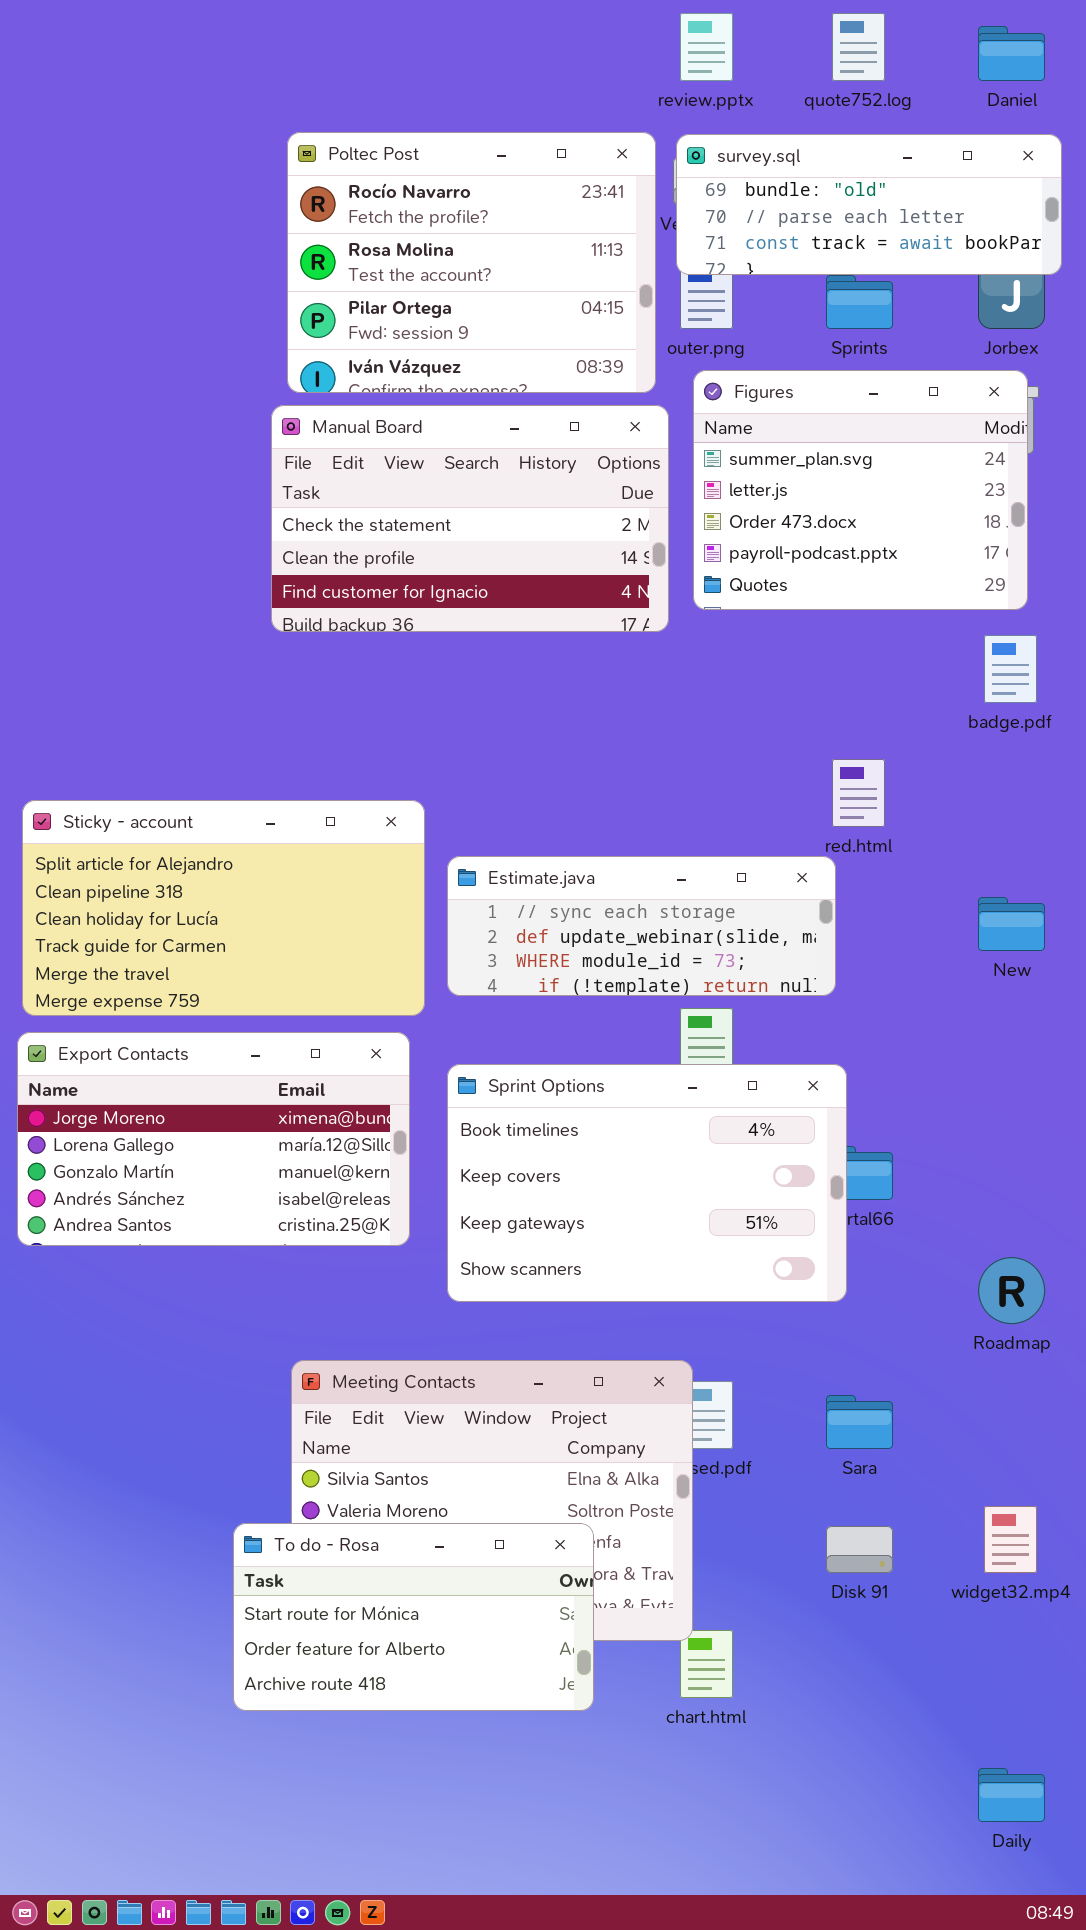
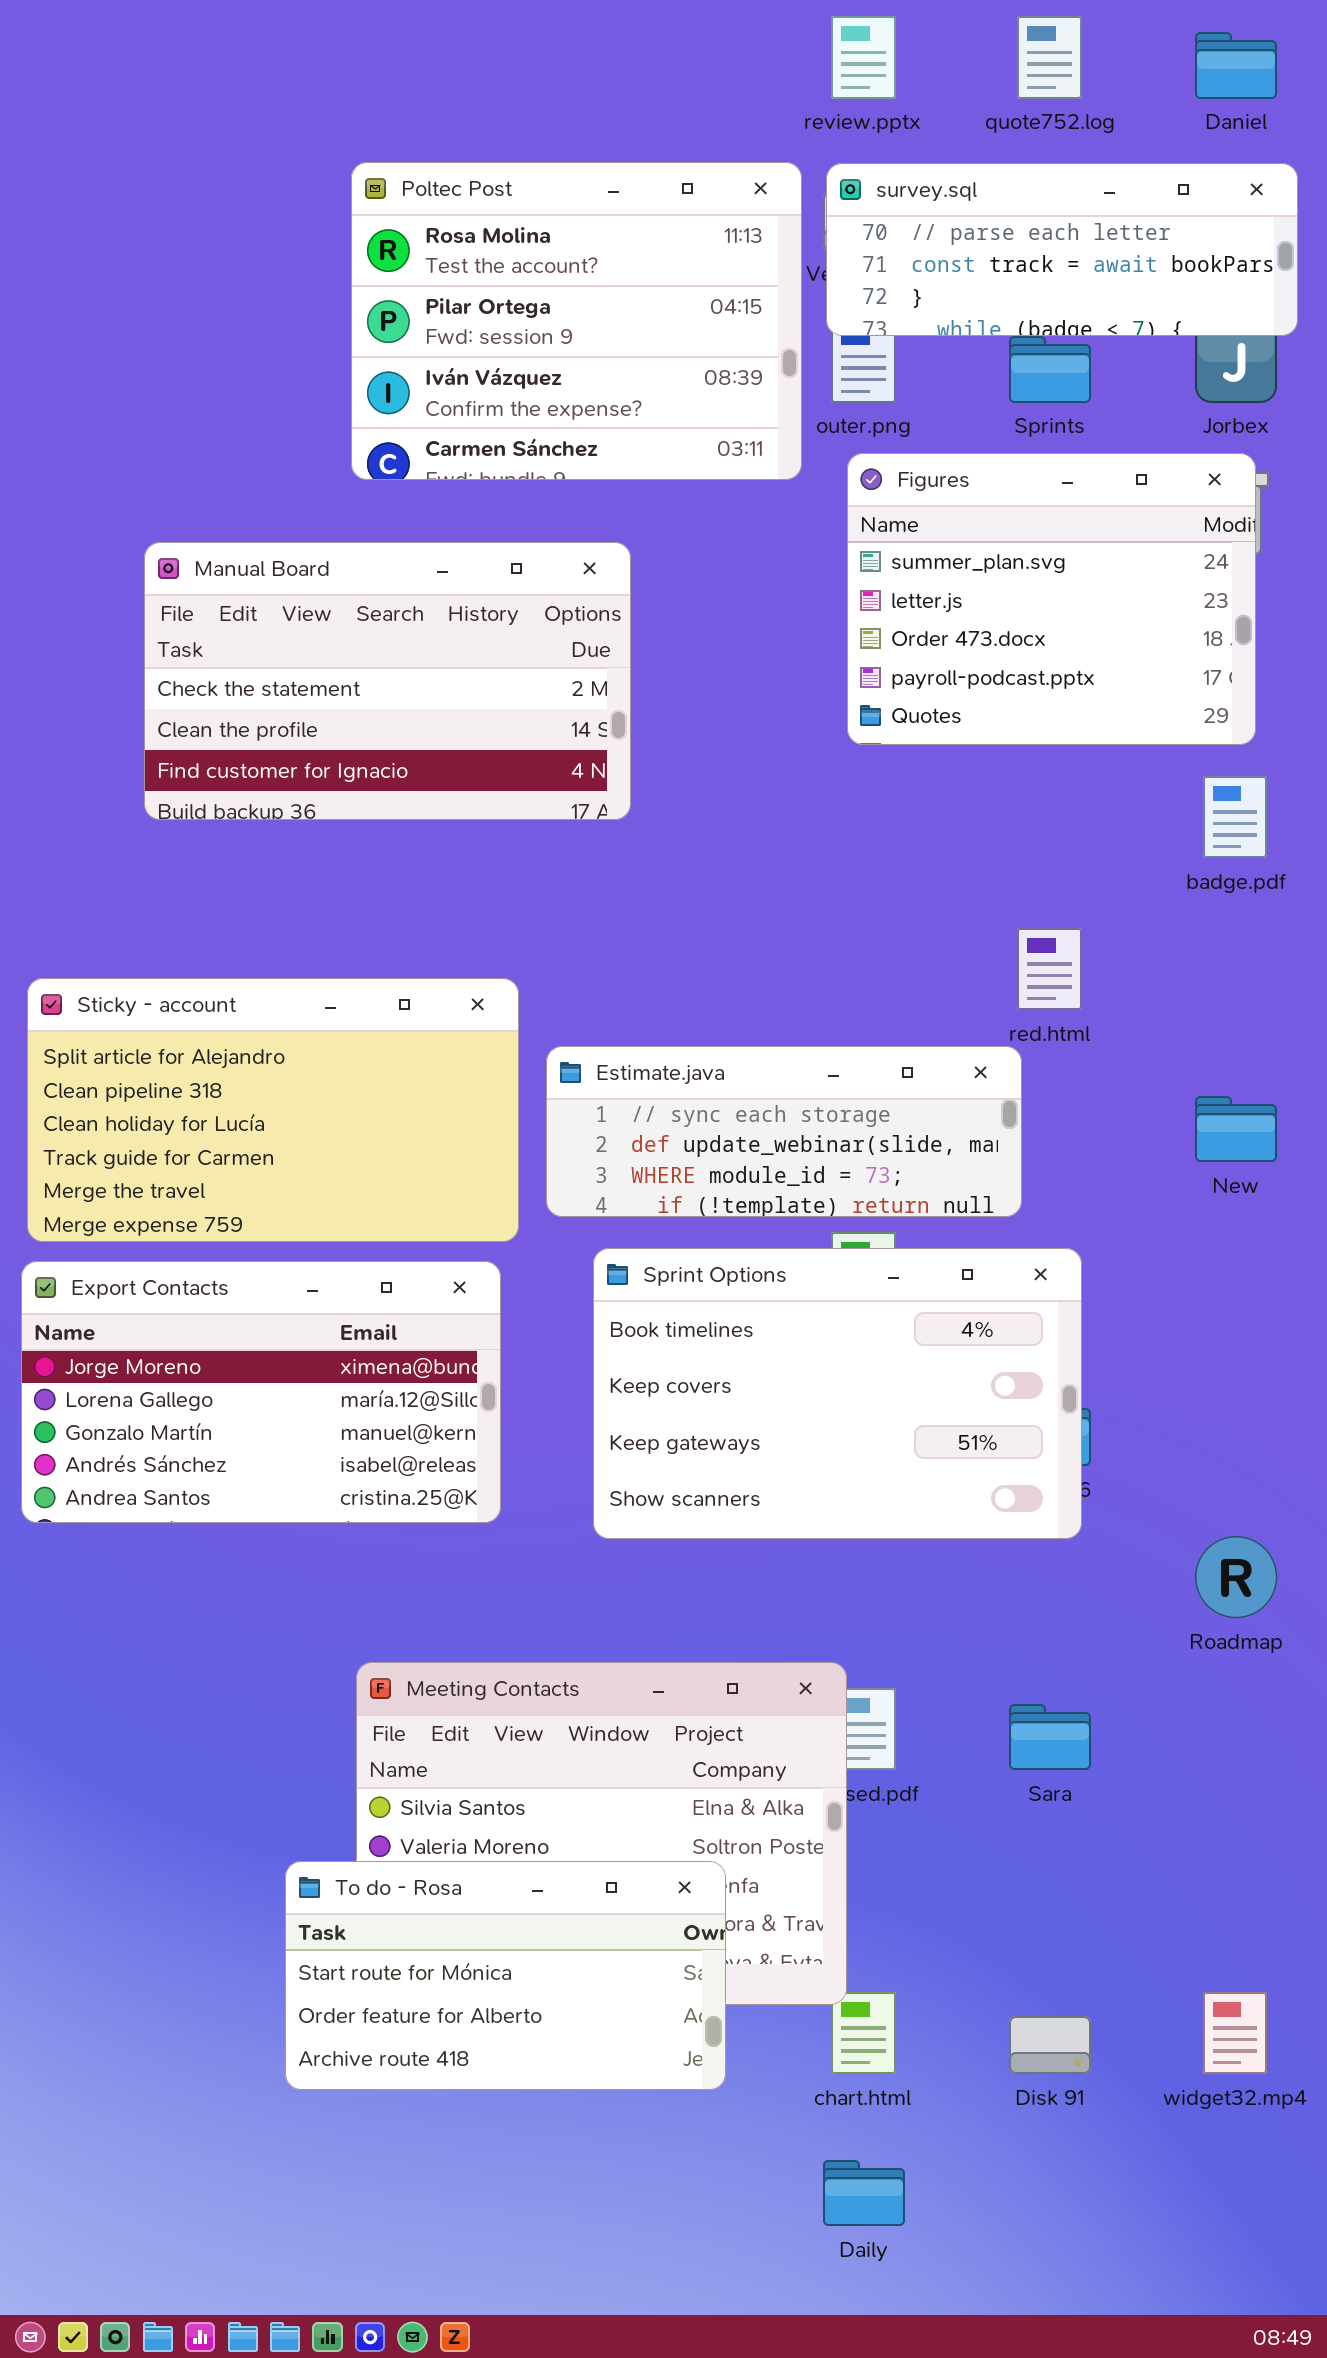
Poltec Post: [287,132,656,393] -> [351,162,802,480], scrolled down 1 row
survey.sql: [676,134,1062,275] -> [826,163,1298,336], scrolled down 1 row
Manual Board: [271,405,669,632] -> [144,542,631,820], moved
Sprint Options: [447,1064,847,1302] -> [593,1248,1082,1539], moved
widget32.mp4: [984,1506,1037,1573] -> [1203,1992,1267,2074], moved
Disk 91: [826,1526,893,1573] -> [1009,2016,1091,2074], moved
Daily: [978,1768,1045,1822] -> [823,2160,905,2226], moved

